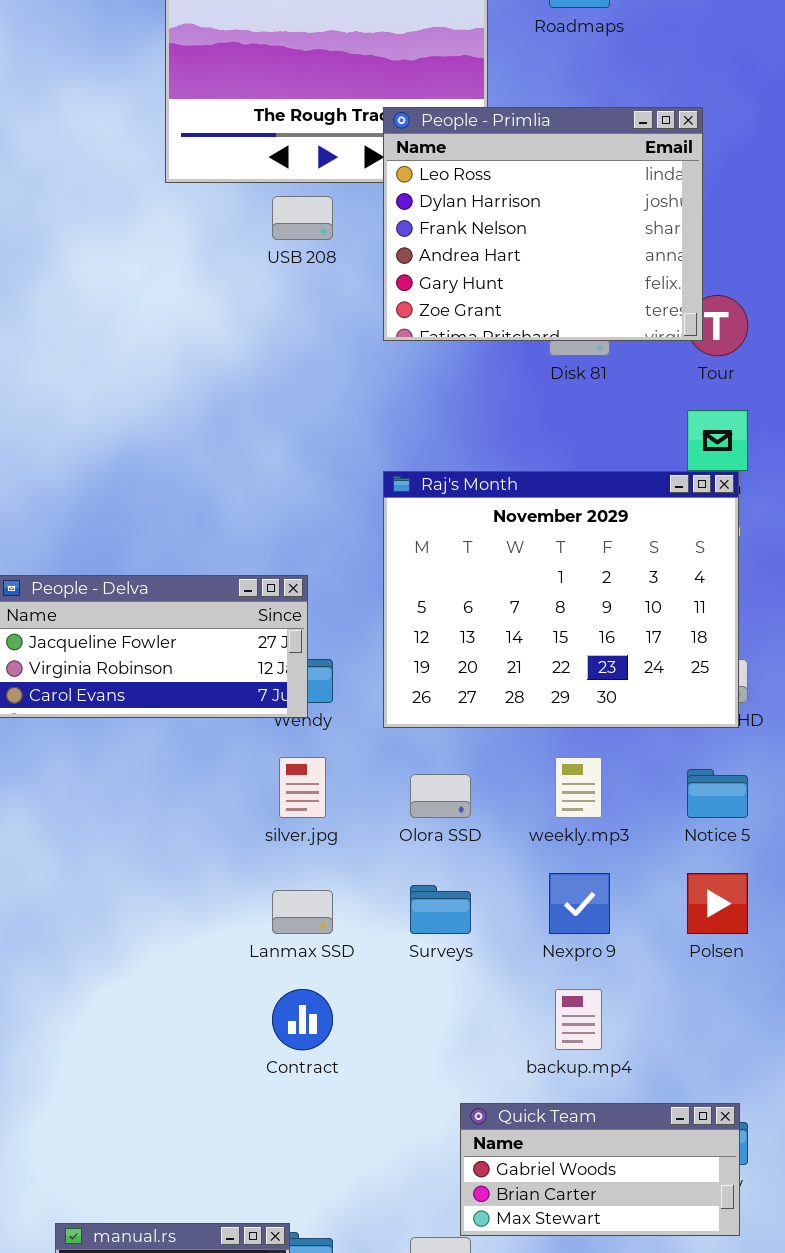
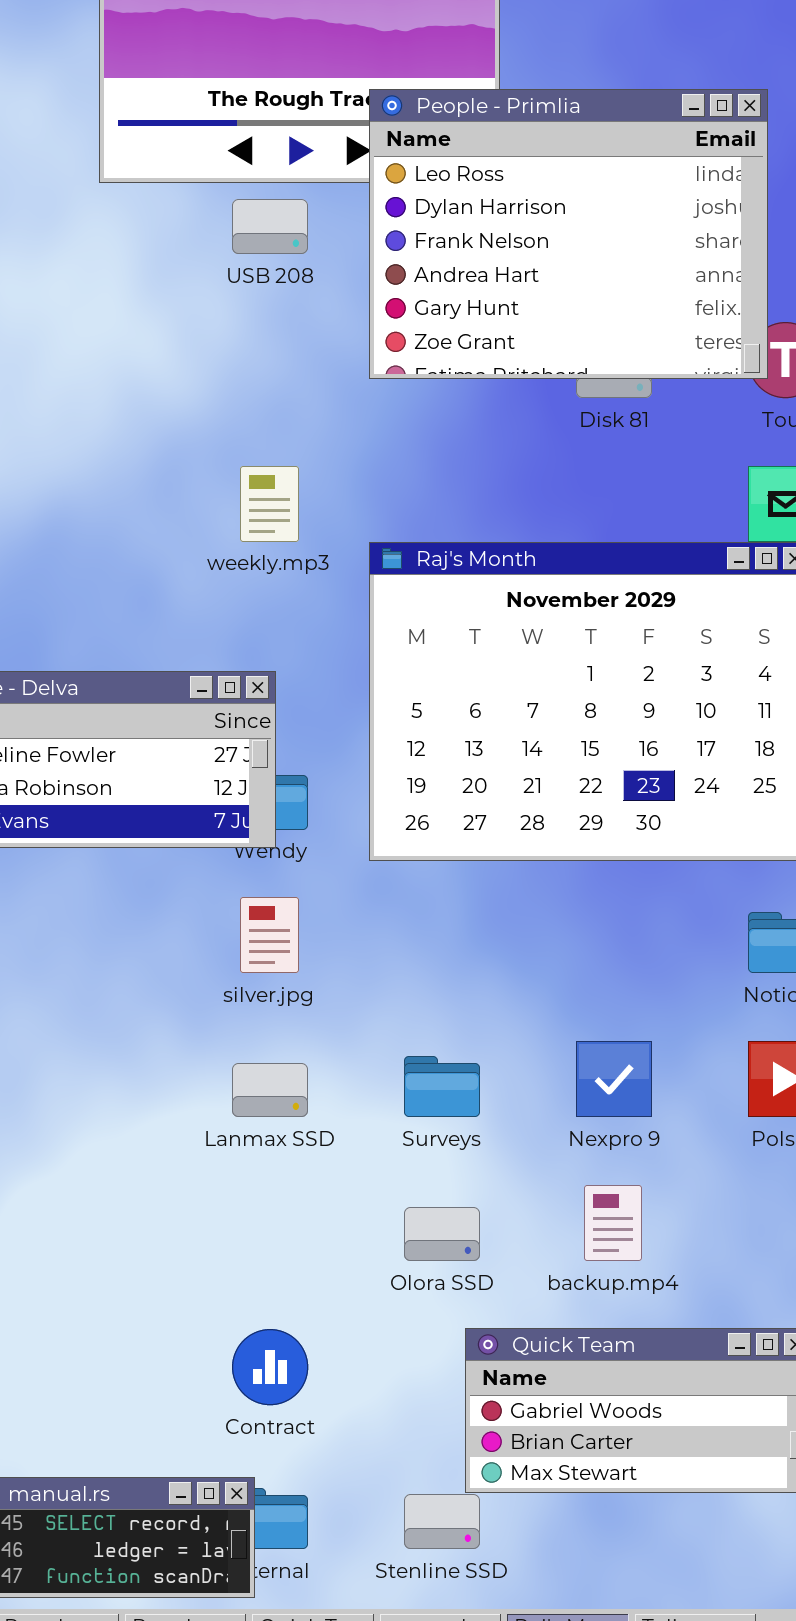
weekly.mp3: [555,757,602,818] -> [240,466,299,542], moved
Olora SSD: [410,774,471,818] -> [404,1207,480,1261], moved
Contract: [272,989,333,1050] -> [232,1329,308,1405], moved

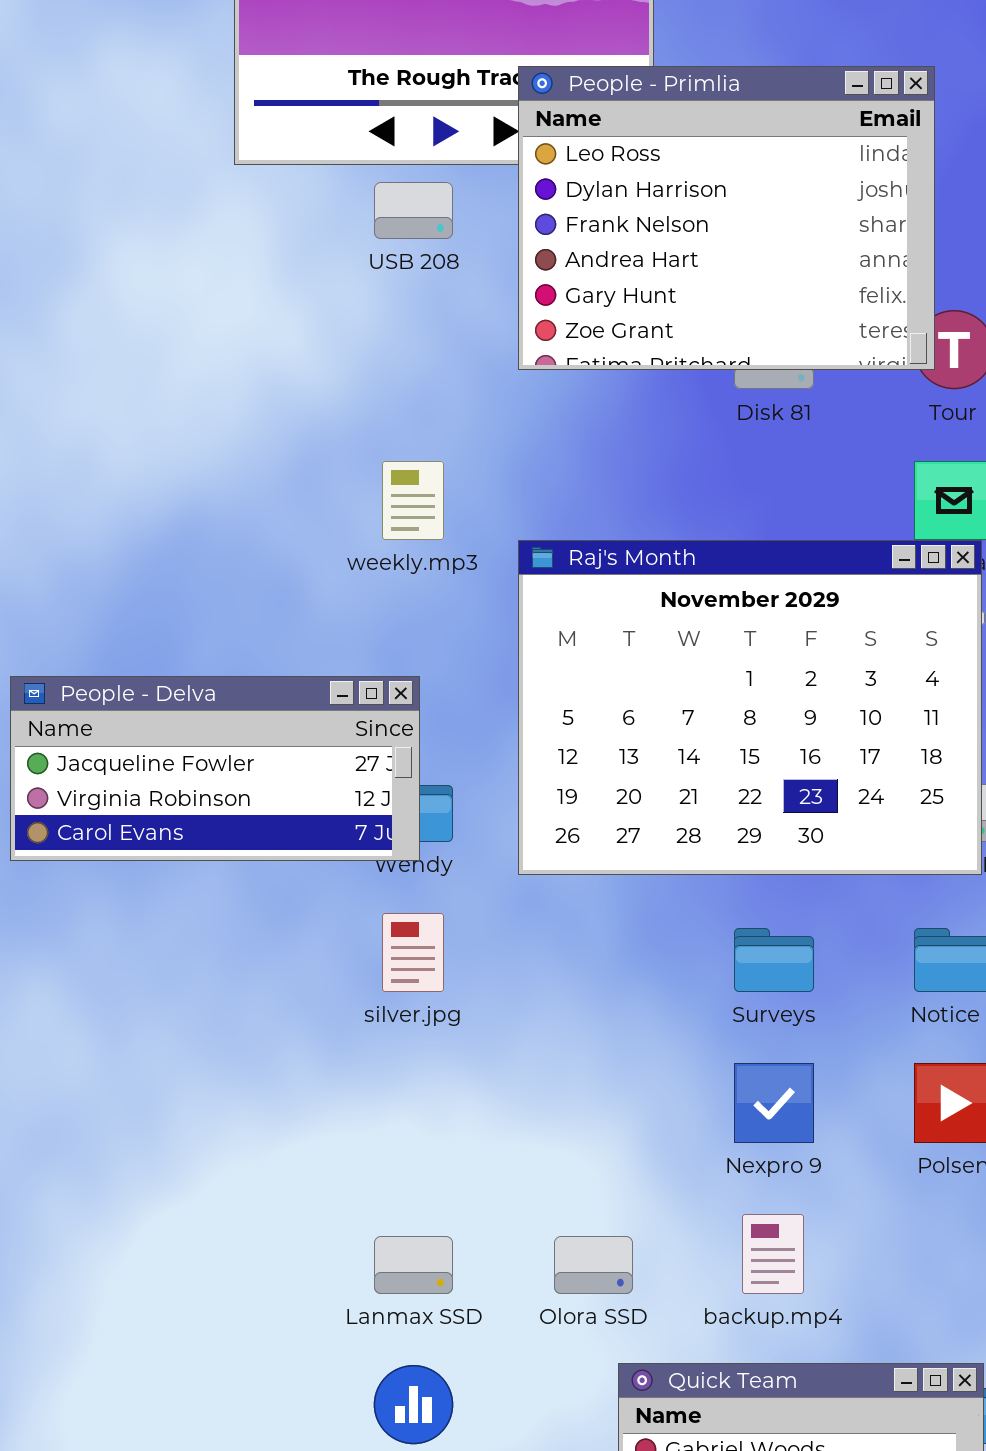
Surveys: [404,1056,480,1117] -> [734,928,814,992], moved
Lanmax SSD: [232,1063,308,1117] -> [374,1236,453,1294], moved

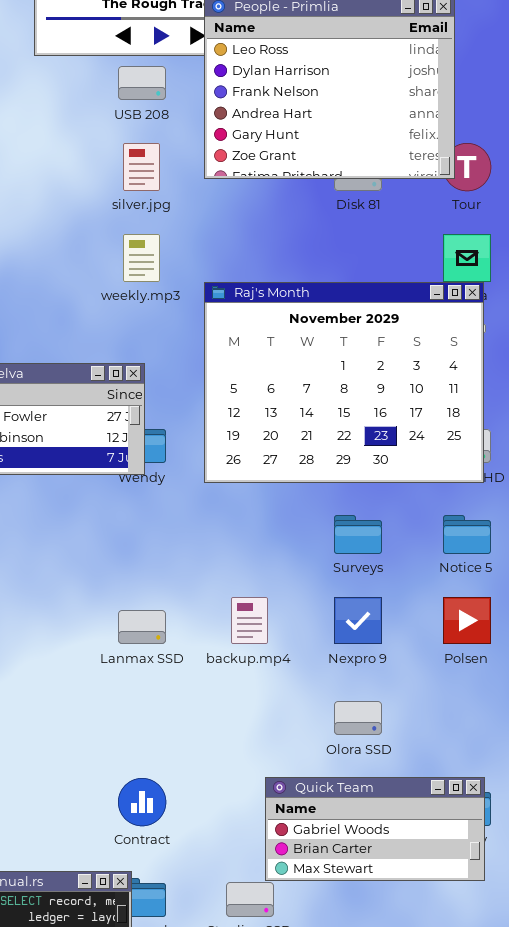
silver.jpg: [382,913,444,992] -> [123,143,160,191], moved
backup.mp4: [742,1214,804,1294] -> [231,597,268,644], moved
Lanmax SSD: [374,1236,453,1294] -> [118,610,166,644], moved
Olora SSD: [554,1236,633,1294] -> [334,701,382,735], moved

